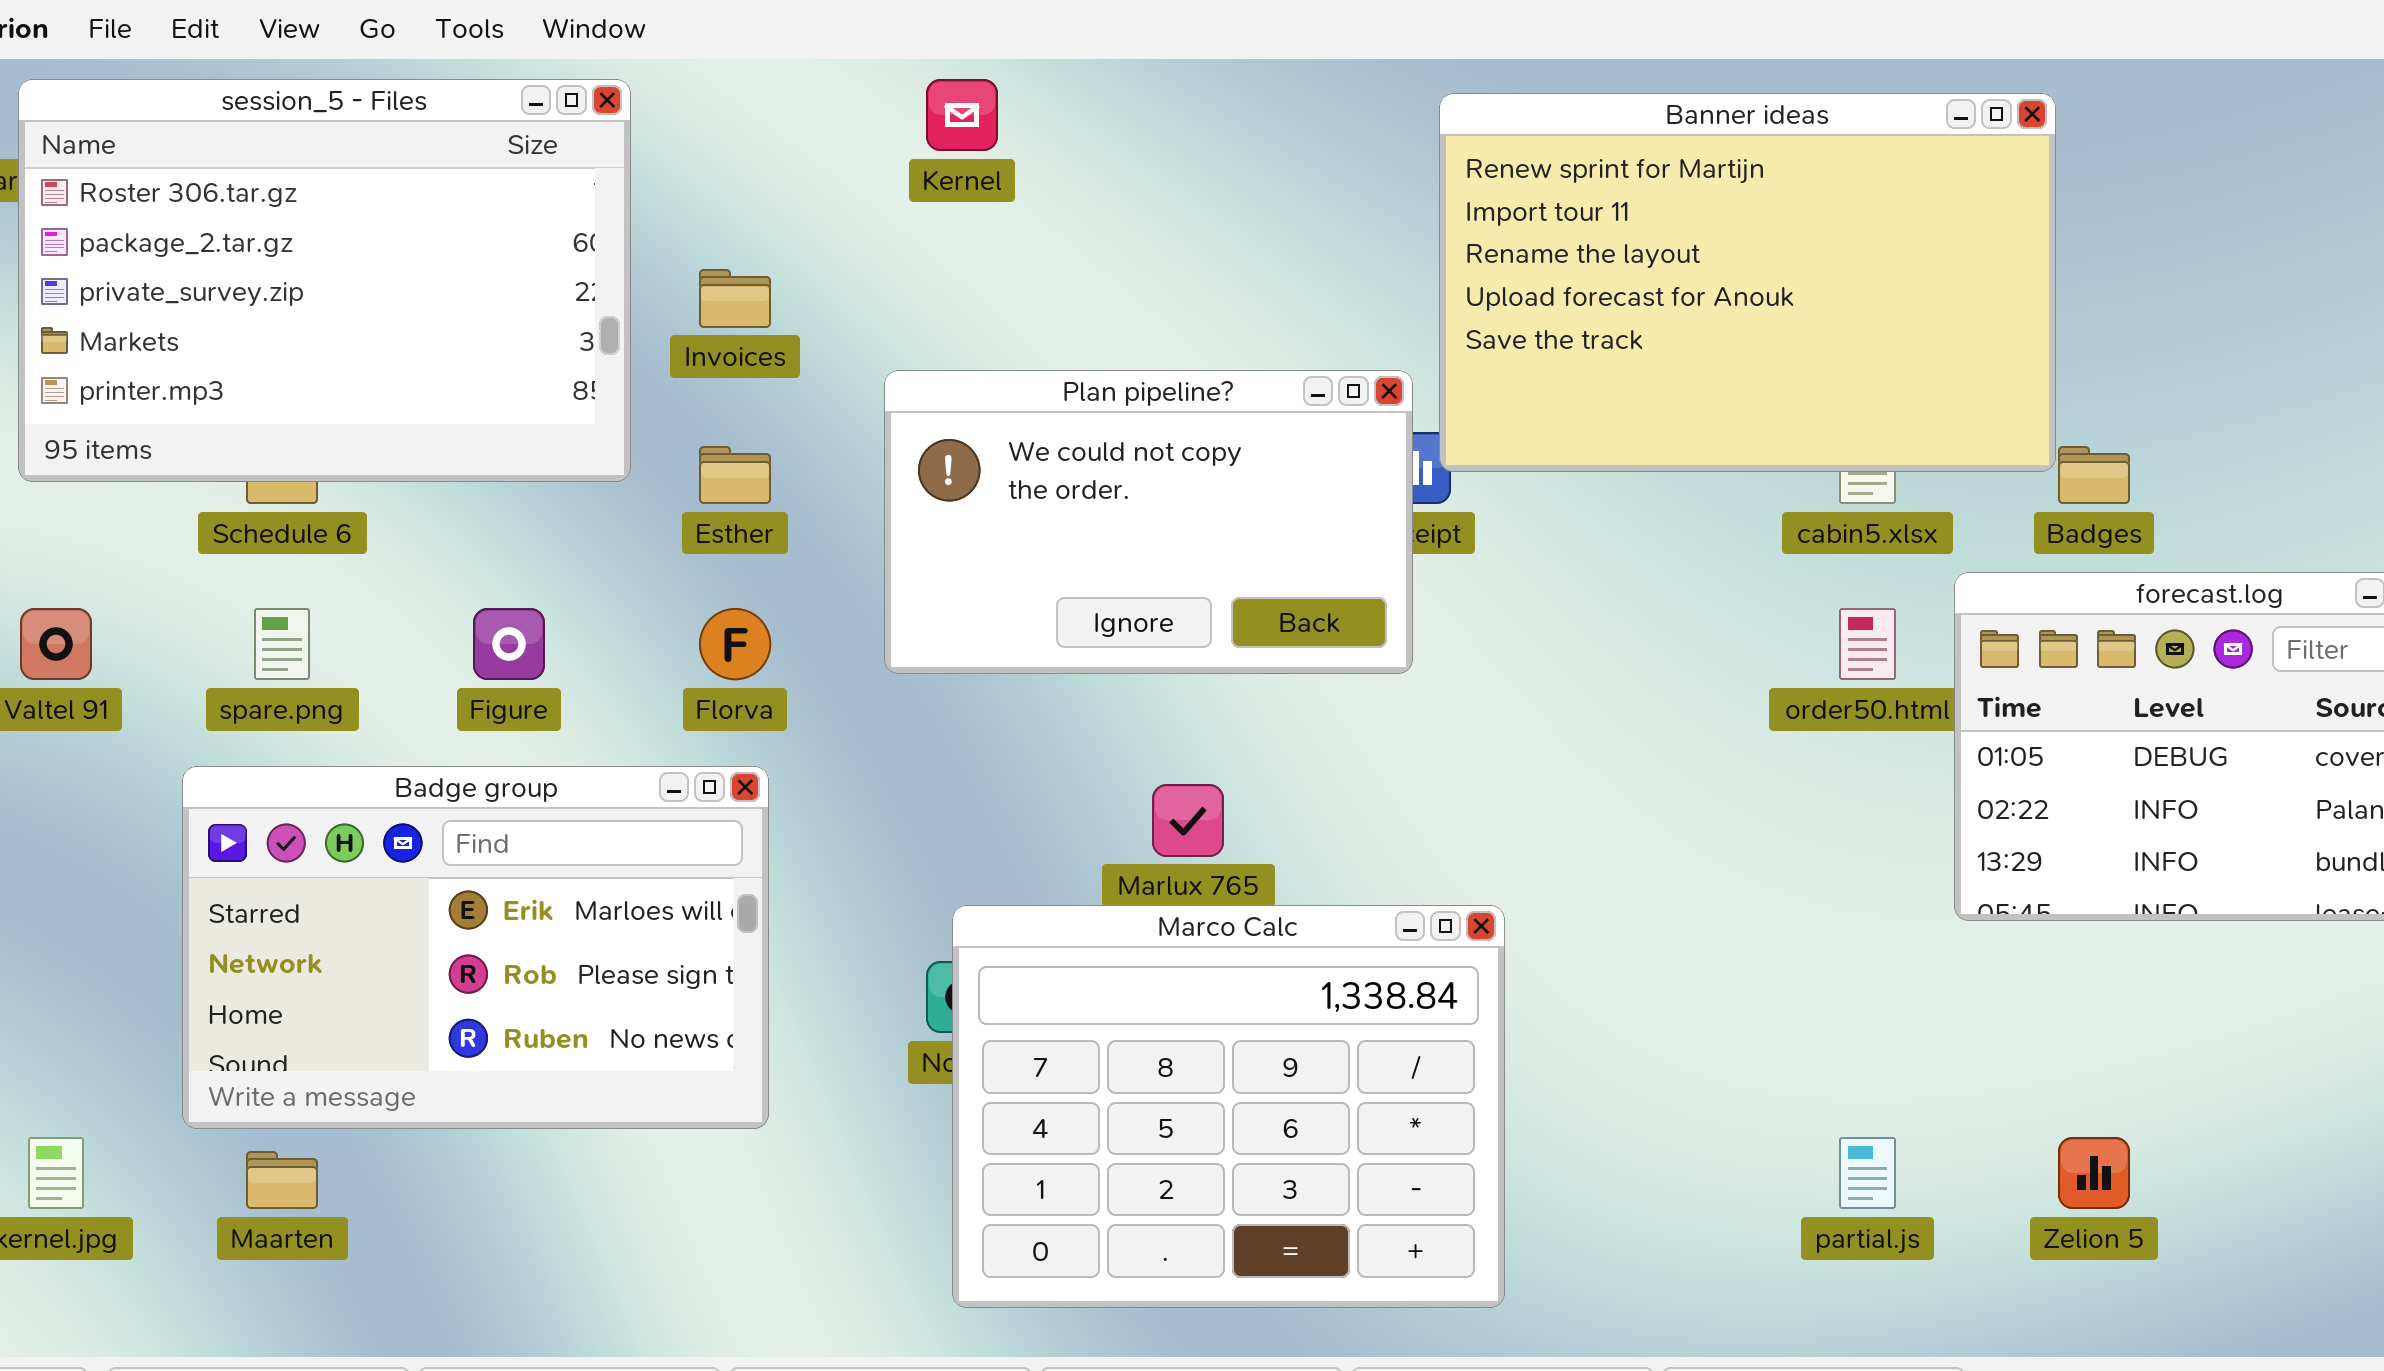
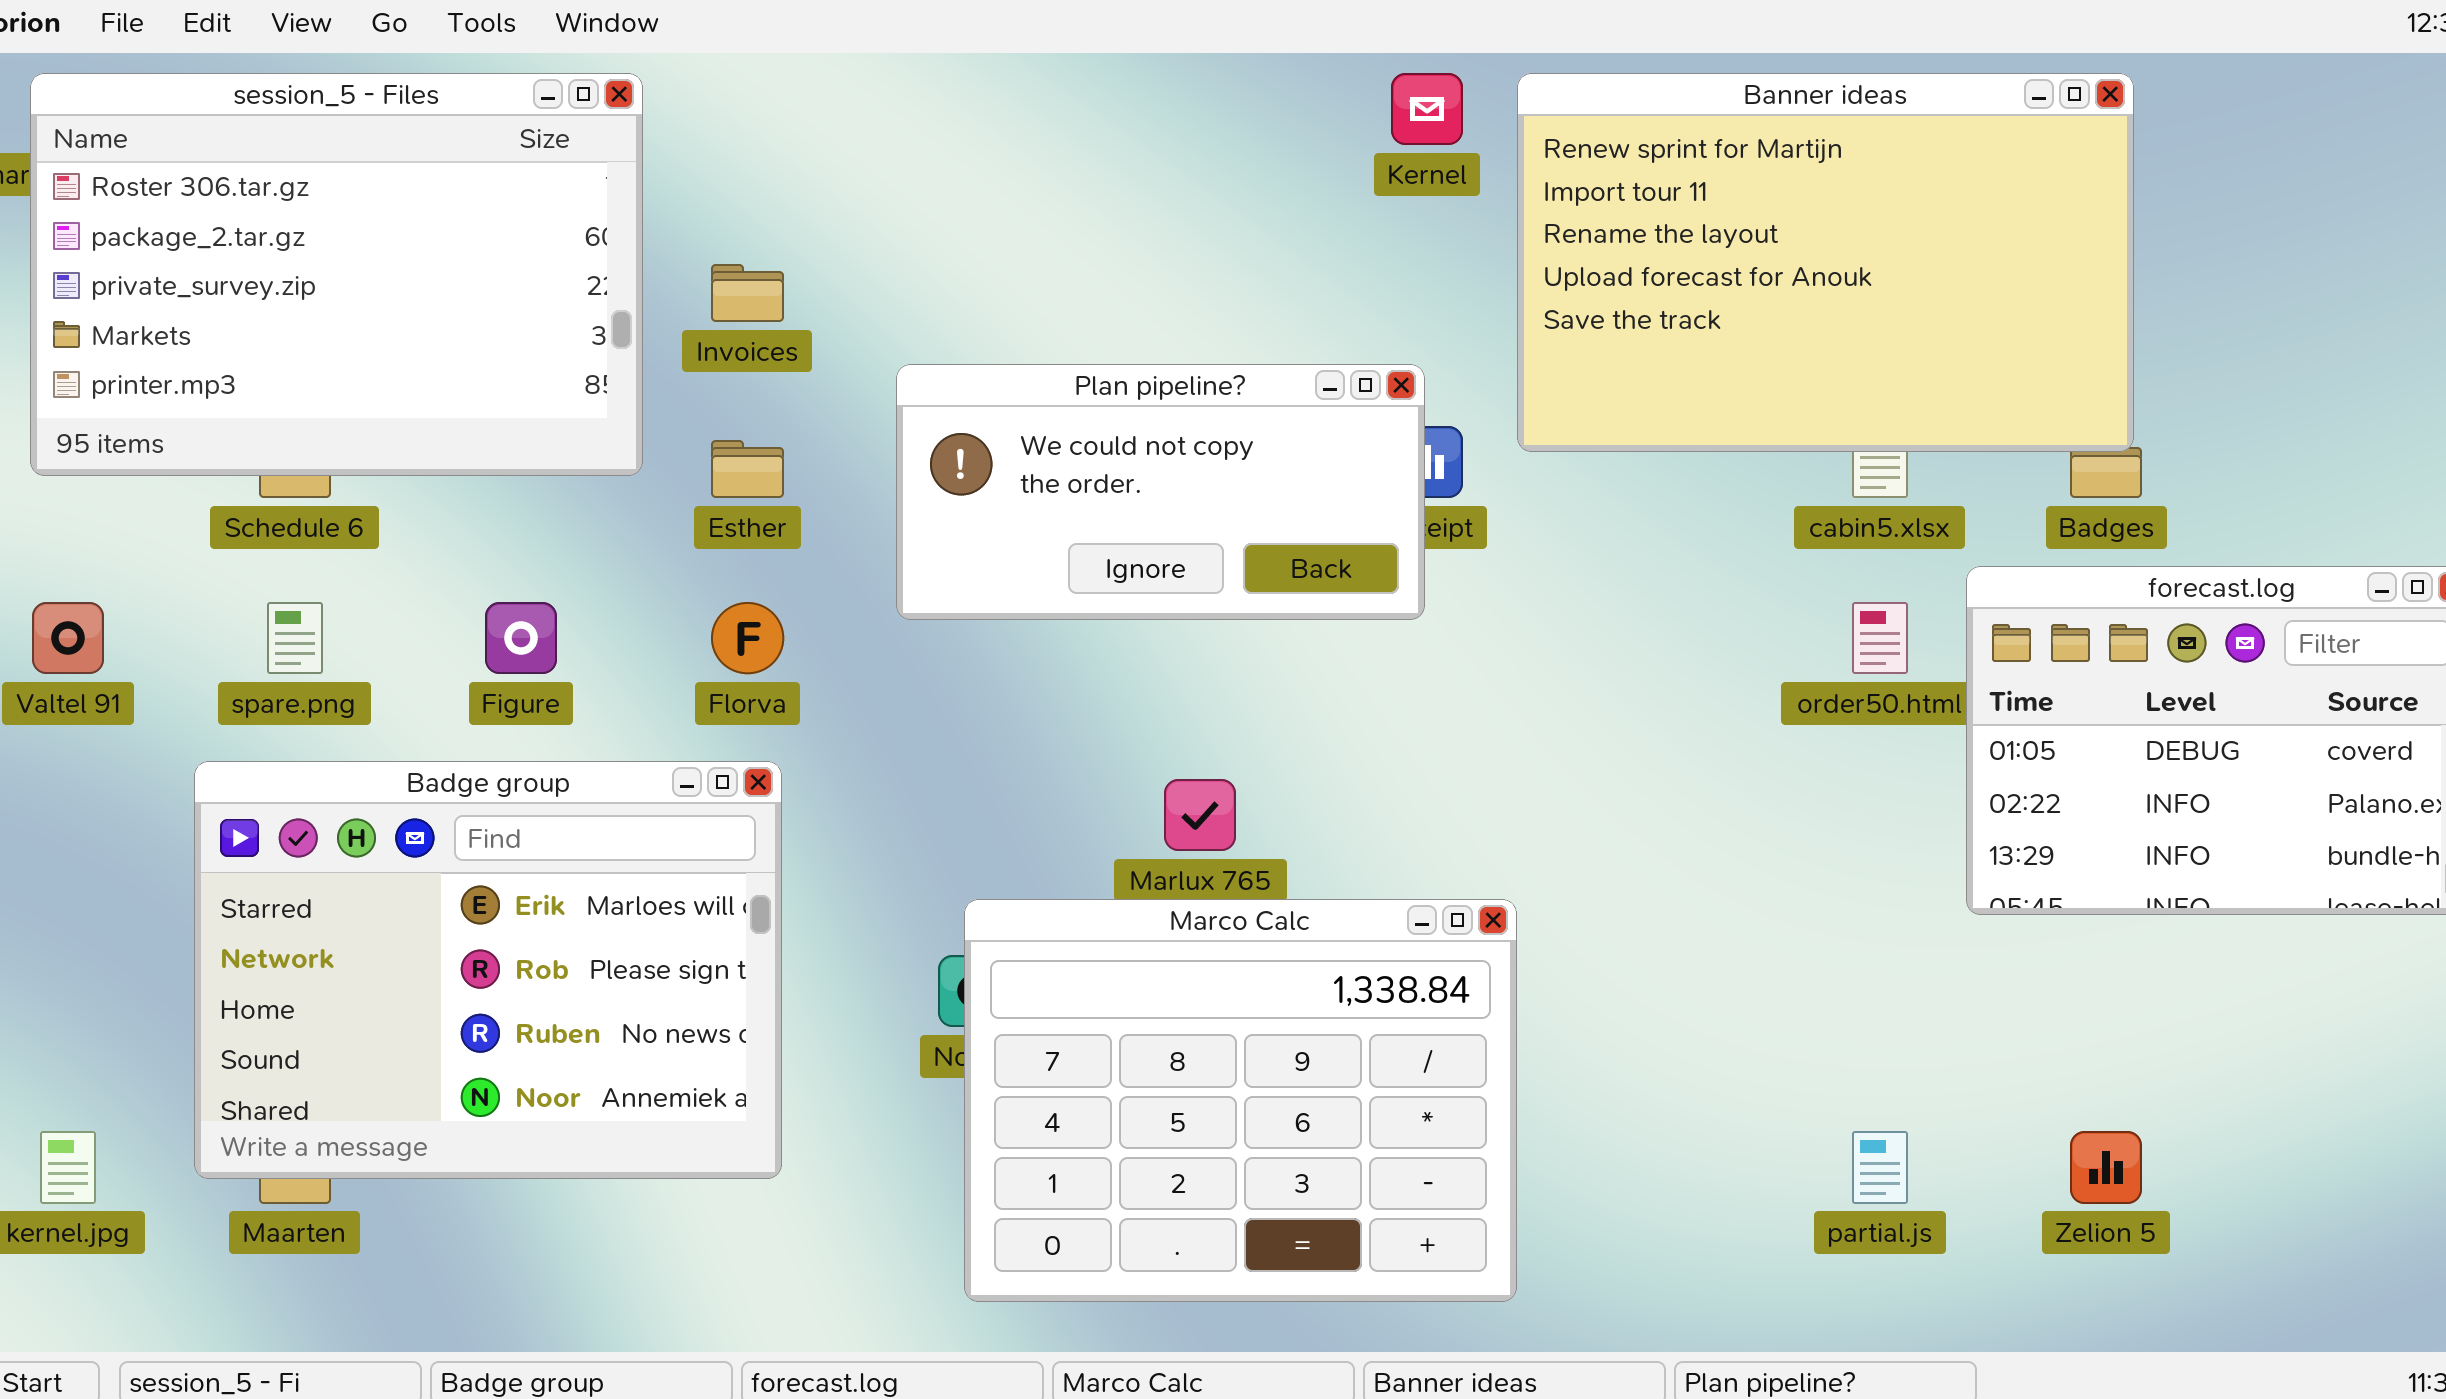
Kernel: [926,79,998,151] -> [1391,73,1463,145], moved
Banner ideas: [1439,93,2056,472] -> [1517,73,2134,452], moved
Plan pipeline?: [884,370,1413,674] -> [896,364,1425,620], resized
Badge group: [182,766,769,1129] -> [194,761,782,1179], resized

